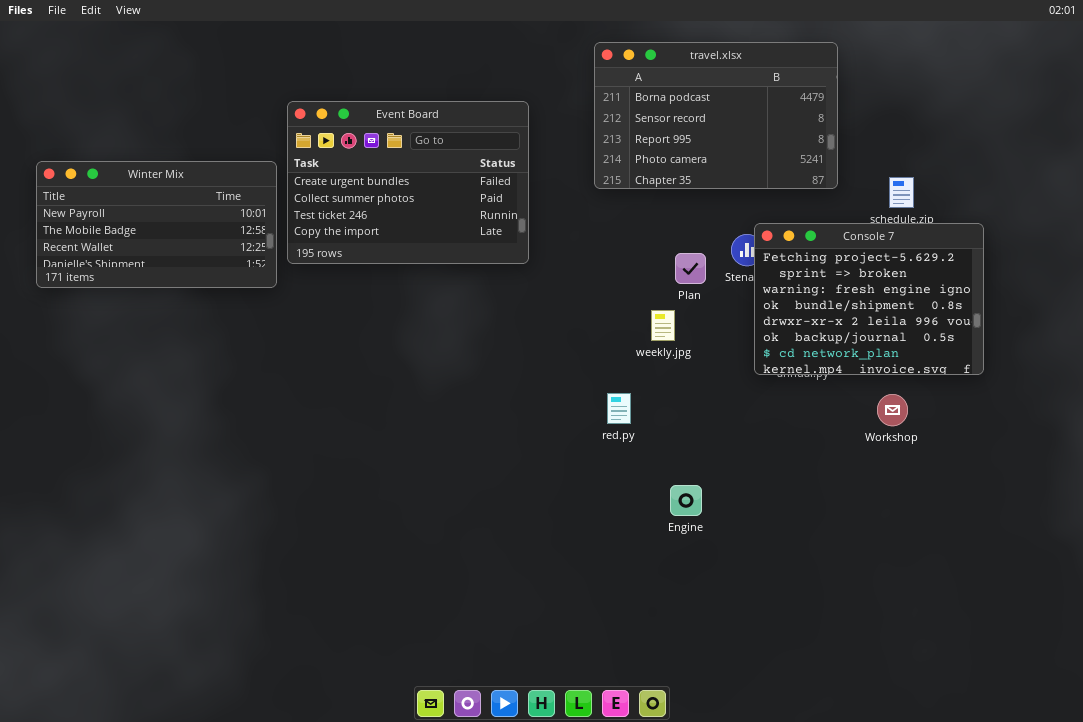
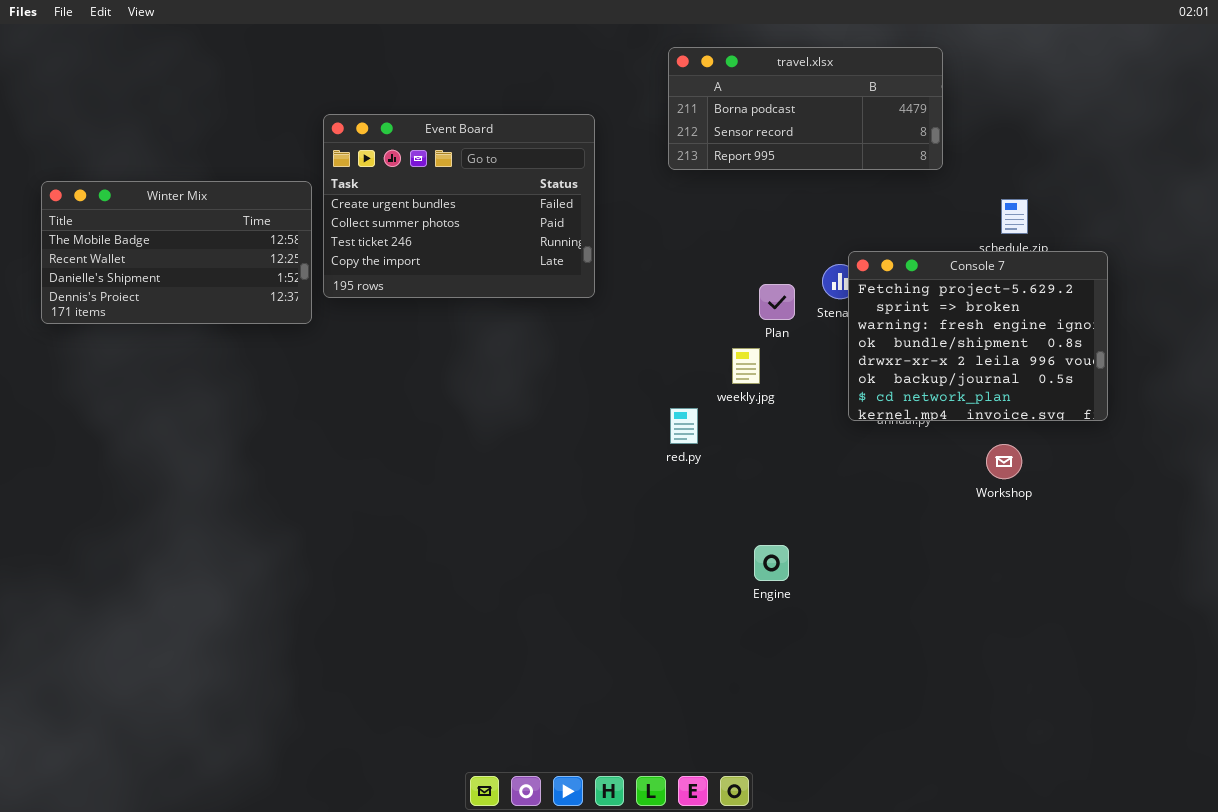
travel.xlsx: [594,42,838,189] -> [668,47,943,170], resized
Winter Mix: [36,161,277,288] -> [41,181,312,324], scrolled down 1 row
red.py: [607,393,631,424] -> [670,408,698,444], moved

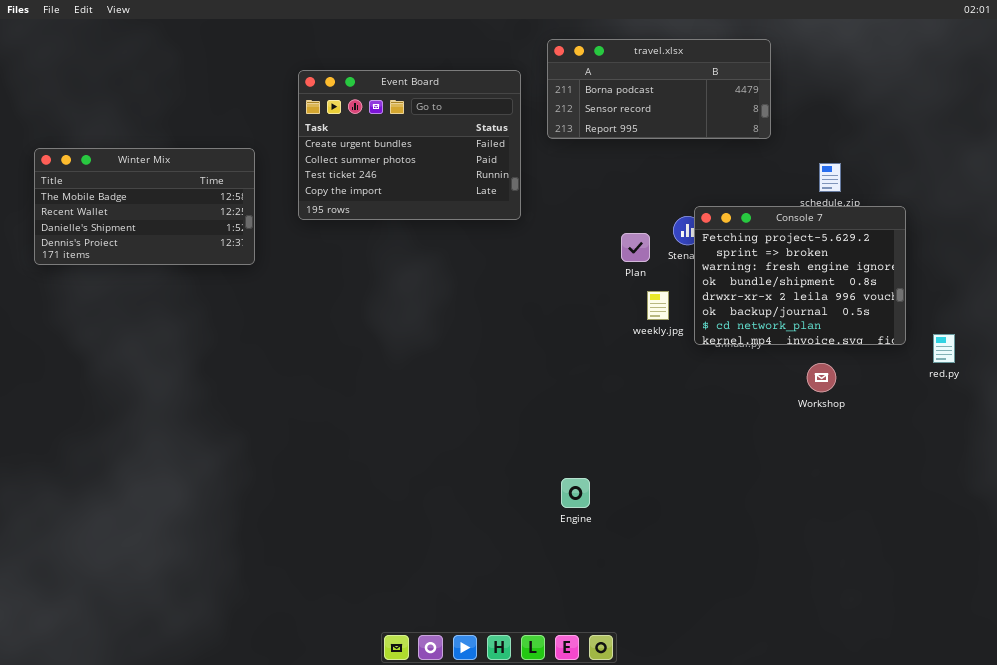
Event Board: [323,114,595,298] -> [298,70,521,220], moved
weekly.jpg: [732,348,760,384] -> [647,291,669,320], moved
red.py: [670,408,698,444] -> [933,334,955,363], moved
Engine: [754,545,789,581] -> [561,478,590,508], moved

